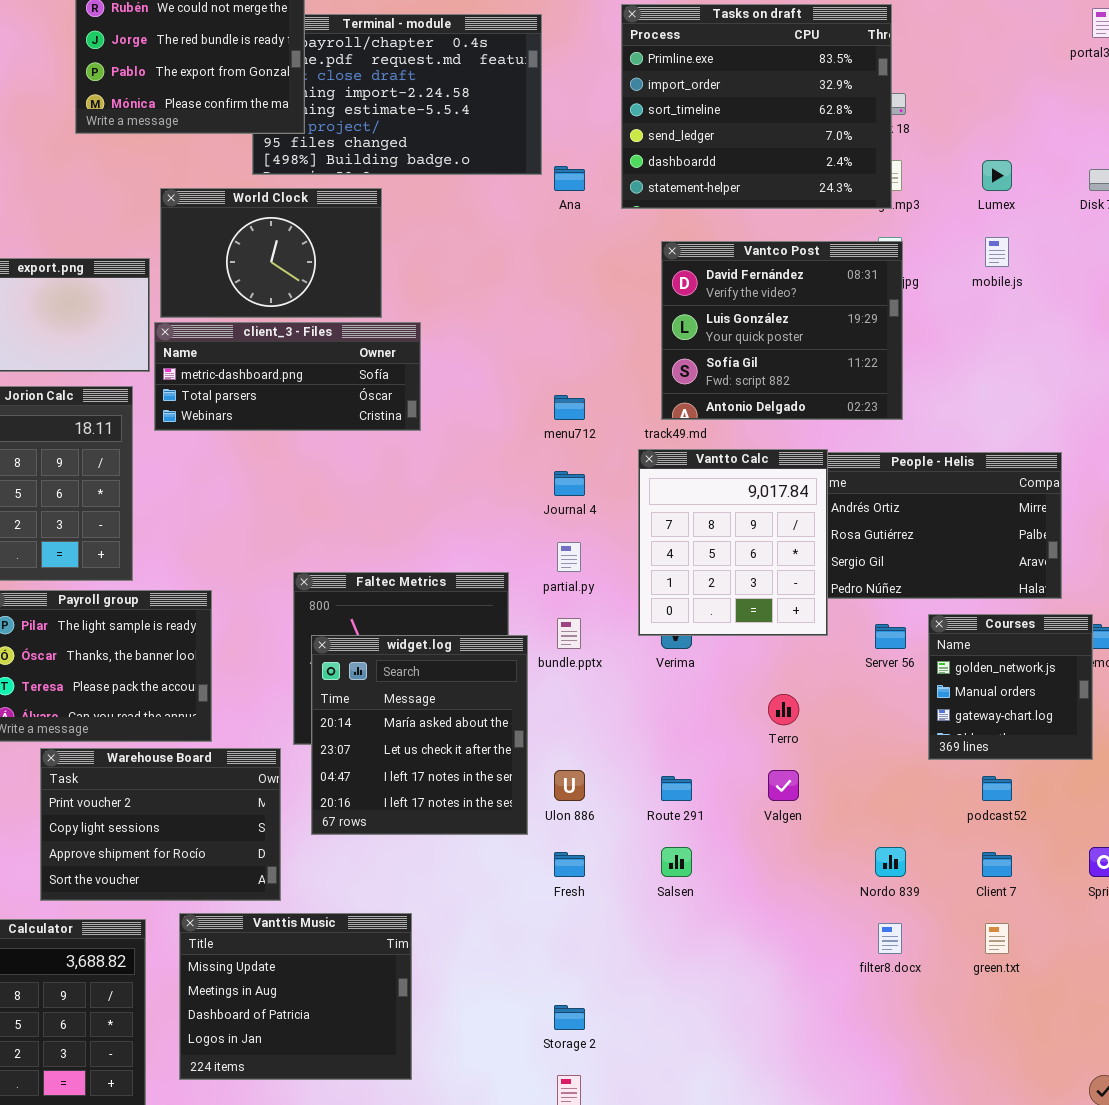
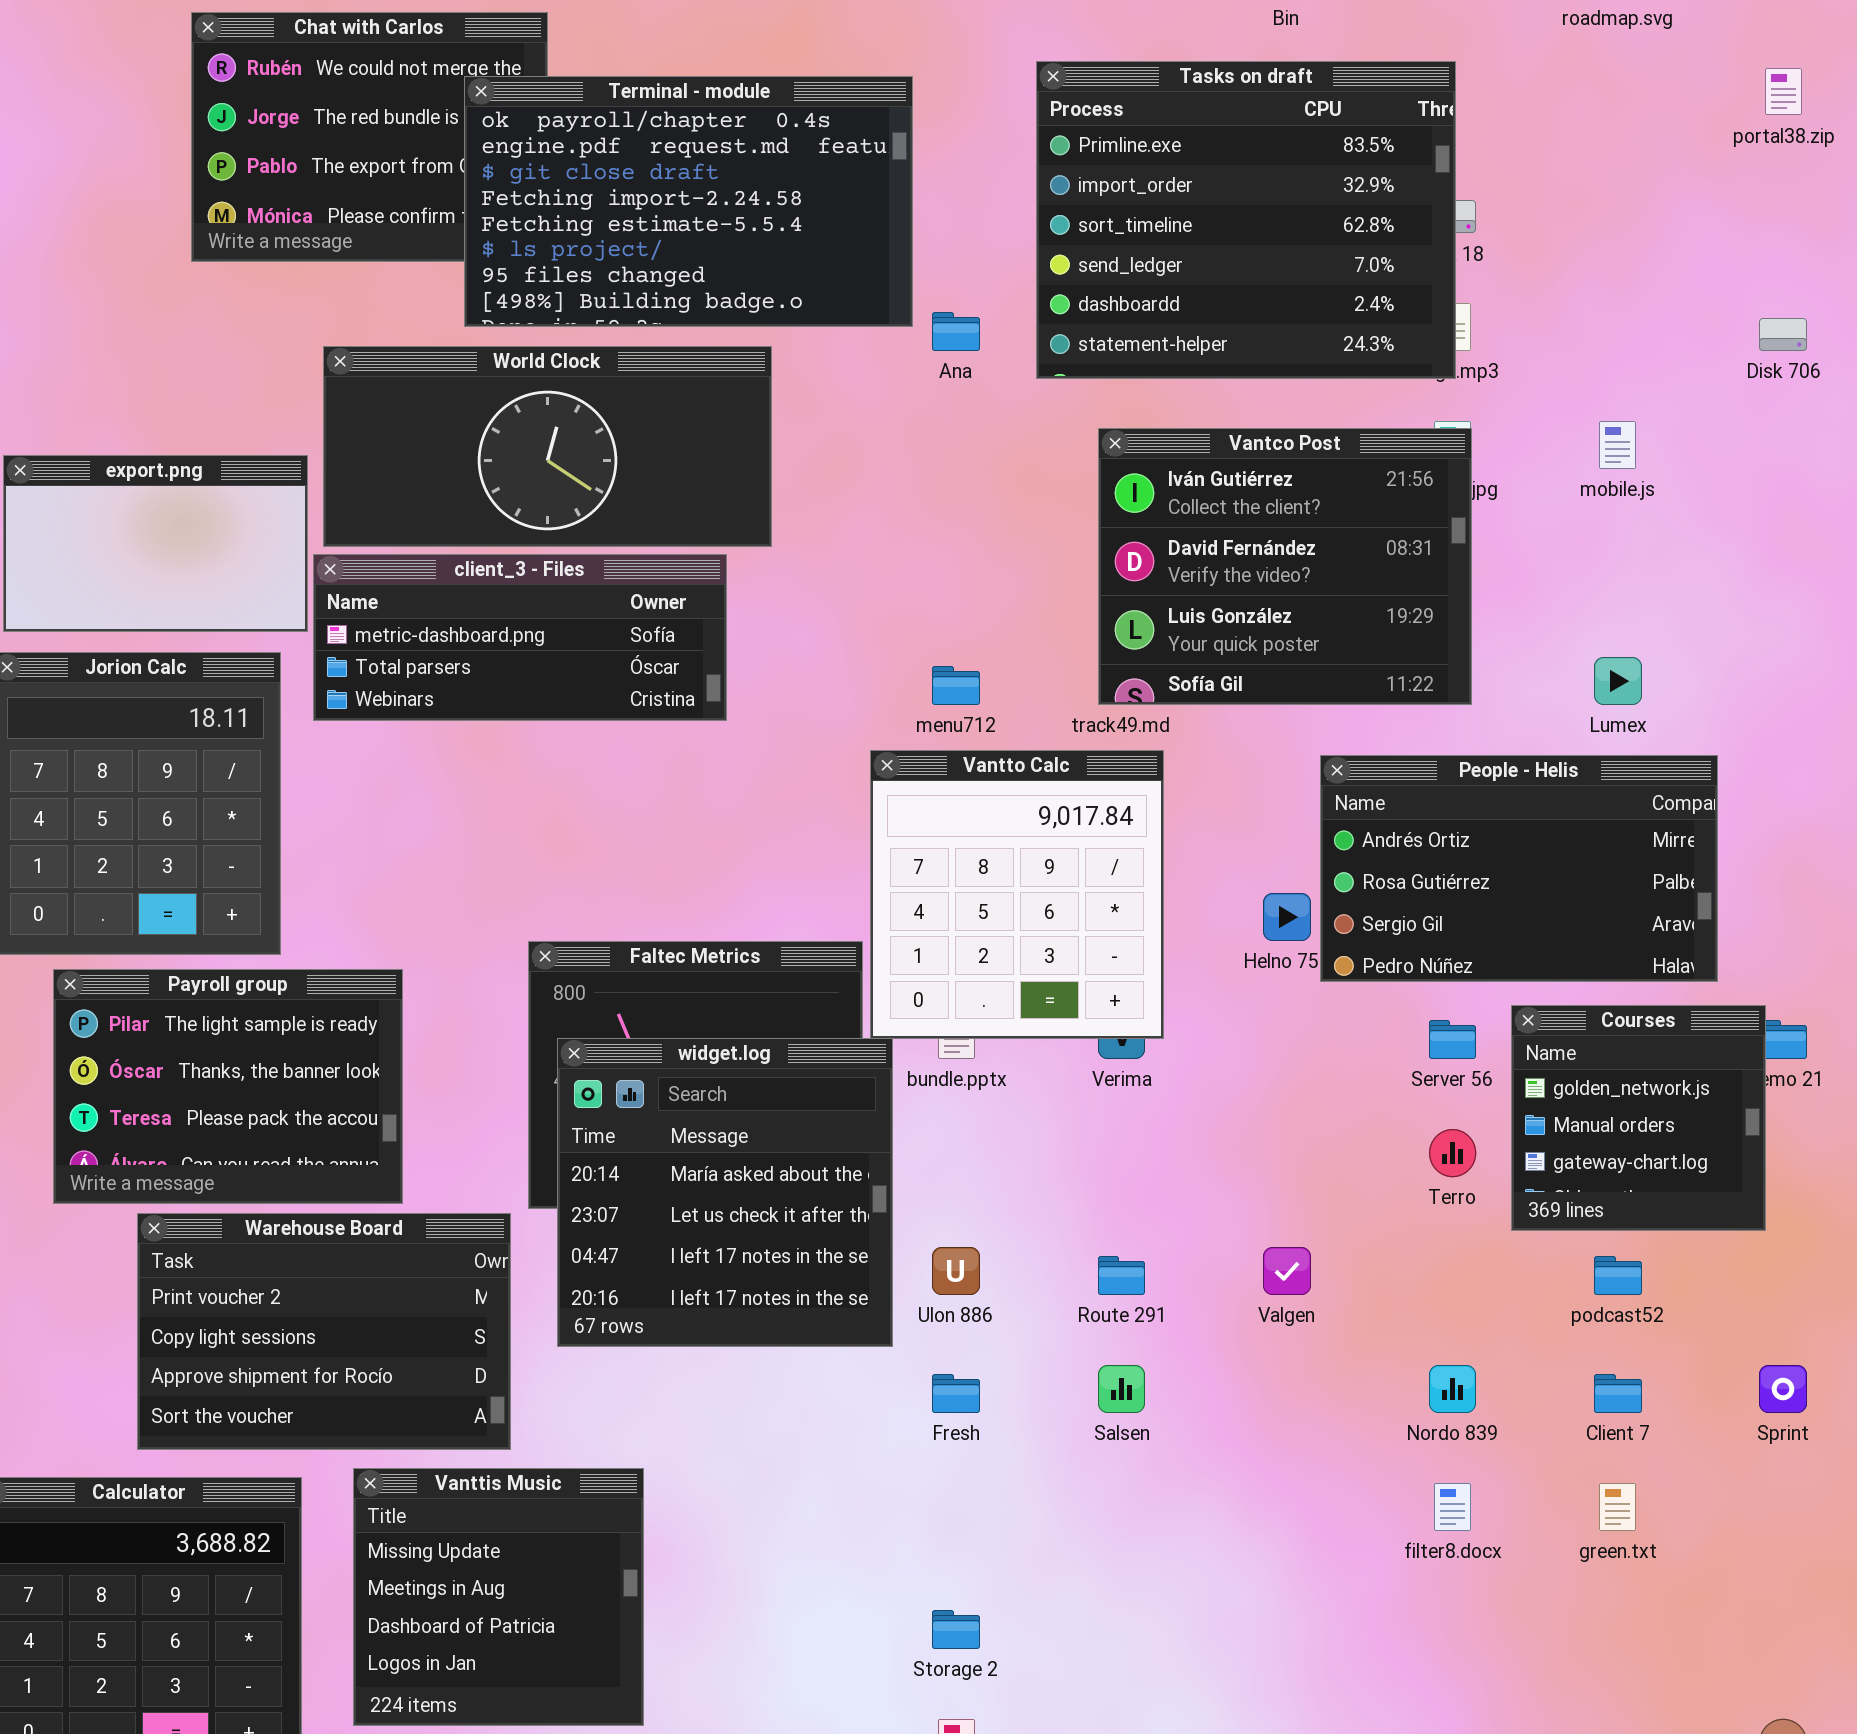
Terminal - module: [252,14,542,175] -> [464,76,913,327], raised
Lumex: [982,160,1012,191] -> [1594,657,1642,705], moved
World Clock: [160,188,382,318] -> [323,346,772,547], resized
Vantco Post: [661,241,903,420] -> [1098,428,1472,705], scrolled up 1 row
Vantto Calc: [638,449,828,636] -> [870,750,1164,1039], moved
Terro: [768,694,799,725] -> [1429,1129,1476,1177], moved
Vanttis Music: [179,913,412,1080] -> [353,1468,644,1726], resized

